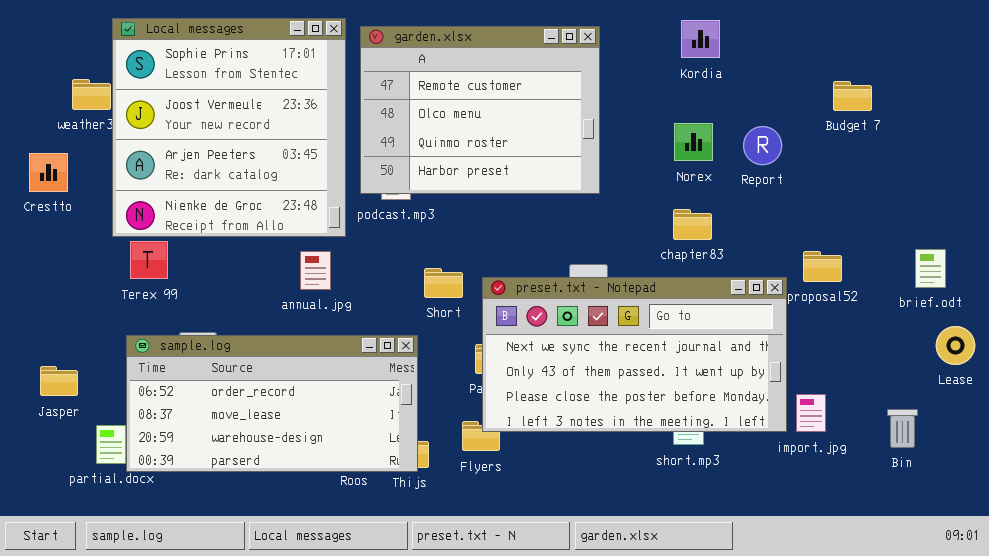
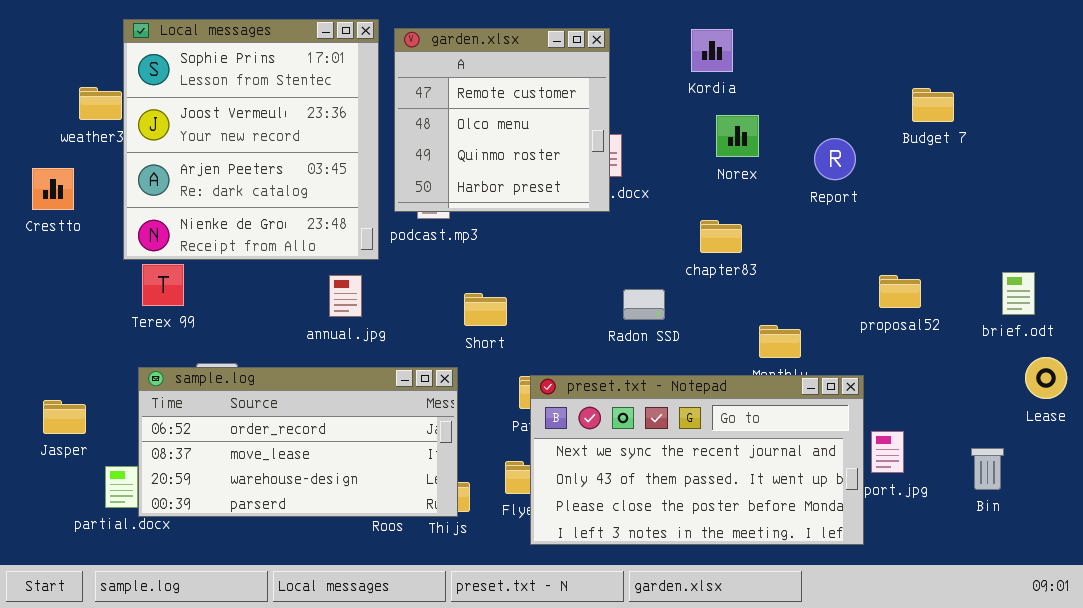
Kordia: [681,20,720,58] -> [691,29,733,72], moved
garden.xlsx: [360,26,600,194] -> [394,28,610,212], resized
Norex: [674,123,713,161] -> [716,115,759,157], moved
chapter83: [673,209,712,240] -> [700,220,742,253], moved
preset.txt - Notepad: [482,277,787,432] -> [530,375,864,545], moved

